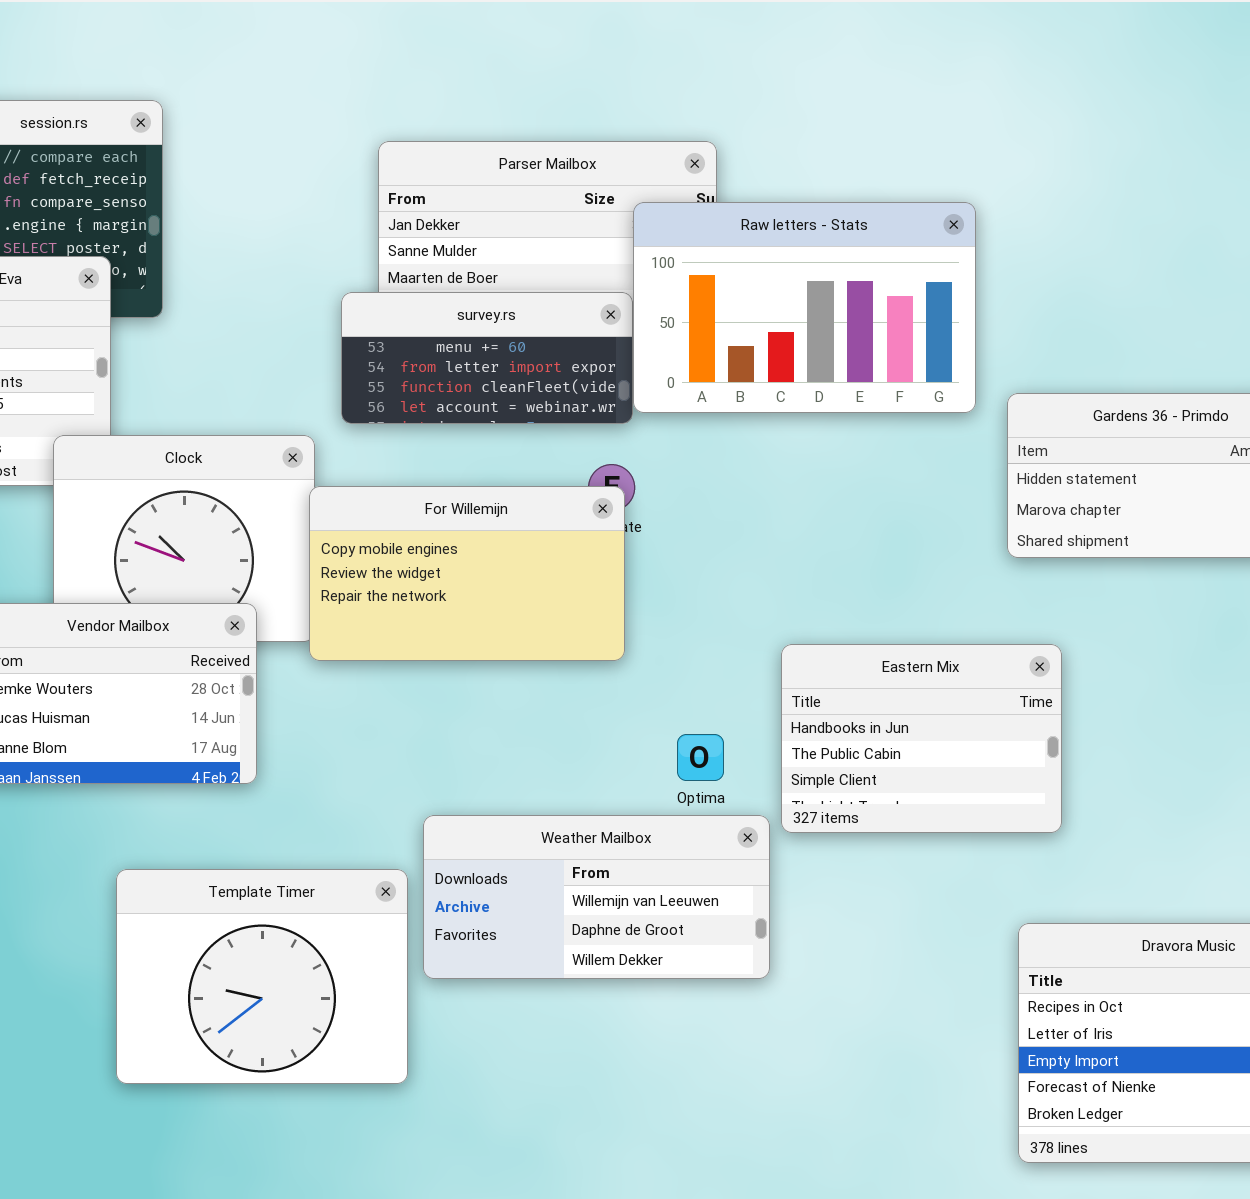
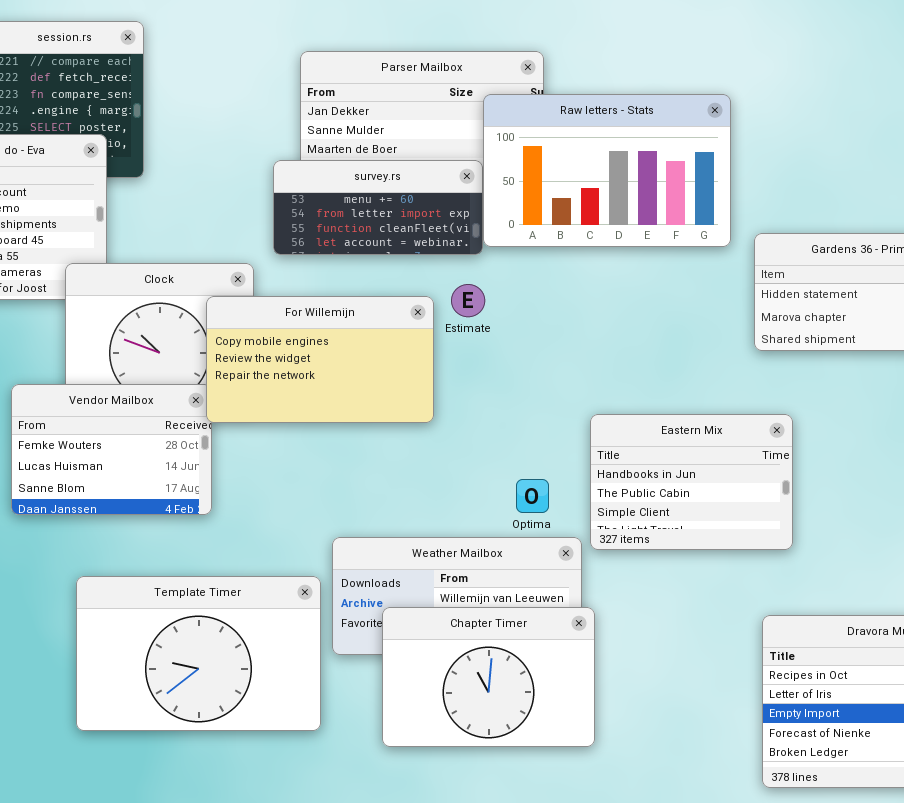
For Willemijn: [309,486,625,661] -> [206,296,434,423], moved
Template Timer: [116,869,408,1084] -> [76,576,321,731], resized
Chapter Timer: none -> [382,607,595,747], opened

